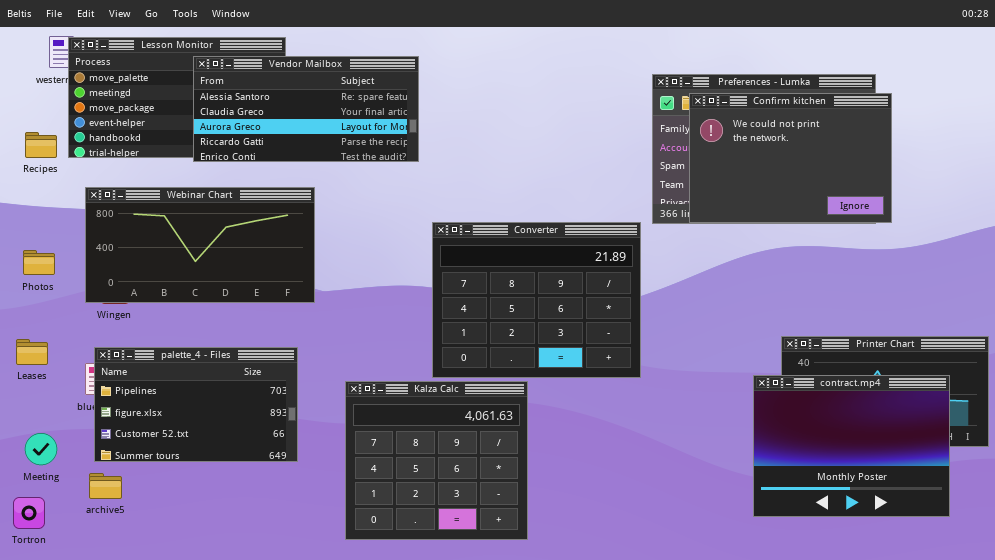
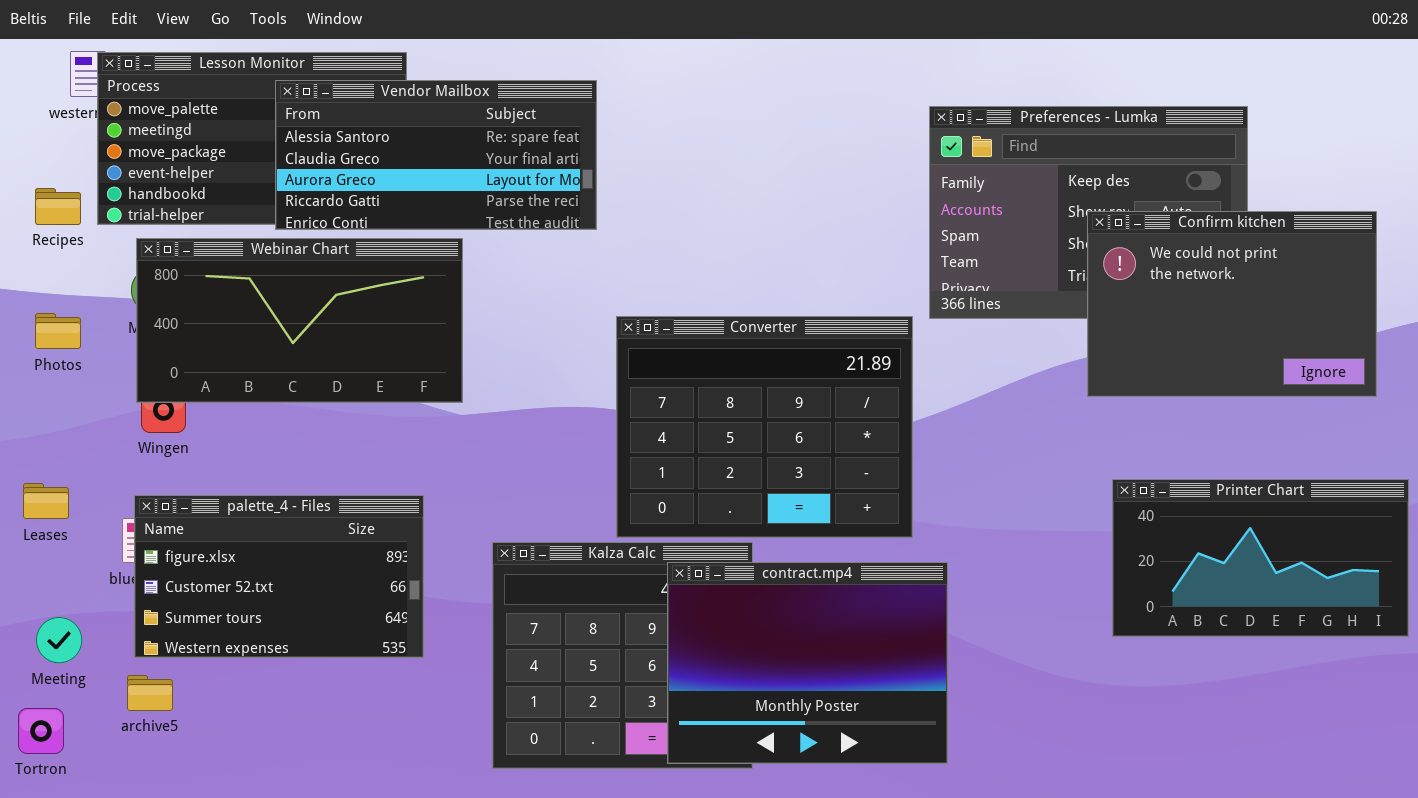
Confirm kitchen: [689,93,892,223] -> [1087,211,1377,397], moved
Webinar Chart: [85,187,315,303] -> [136,238,463,403], moved
Photos: [23,250,55,275] -> [35,313,81,349], moved
palette_4 - Files: [94,347,298,462] -> [134,495,424,658], scrolled down 1 row
contract.mp4: [753,375,950,517] -> [667,562,948,764], moved

